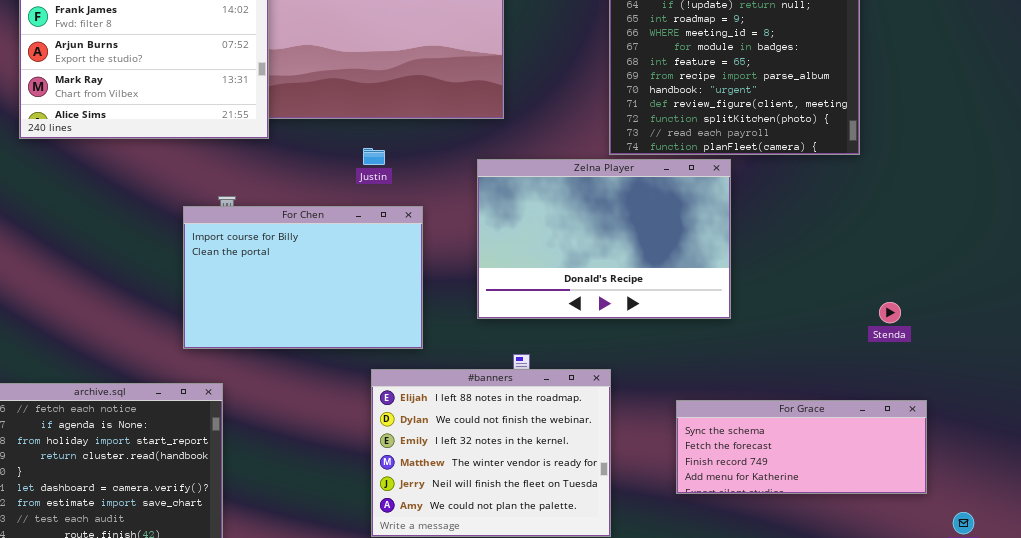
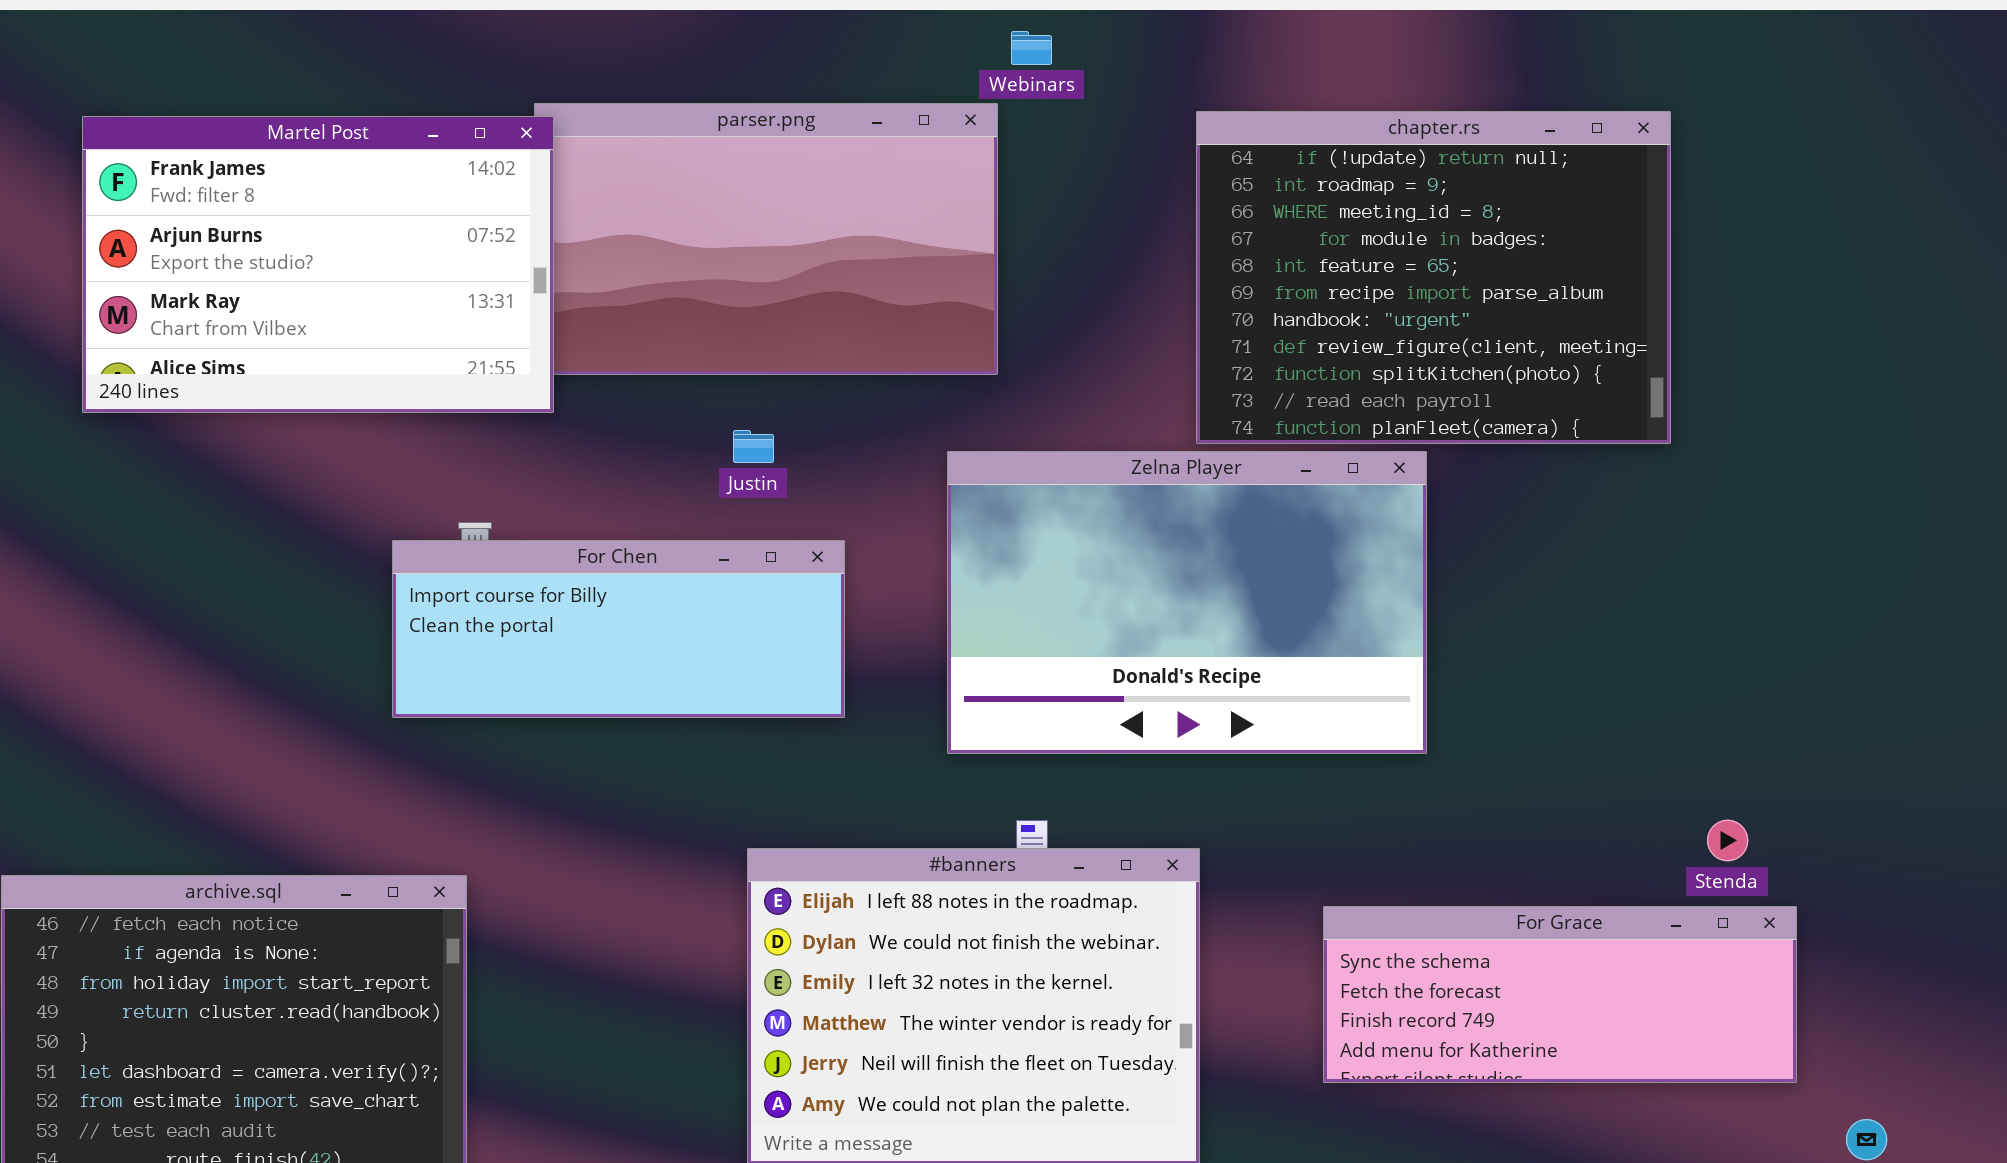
For Chen: [183,206,423,349] -> [392,540,845,718], resized
Stenda: [879,302,901,323] -> [1707,820,1748,861], moved

